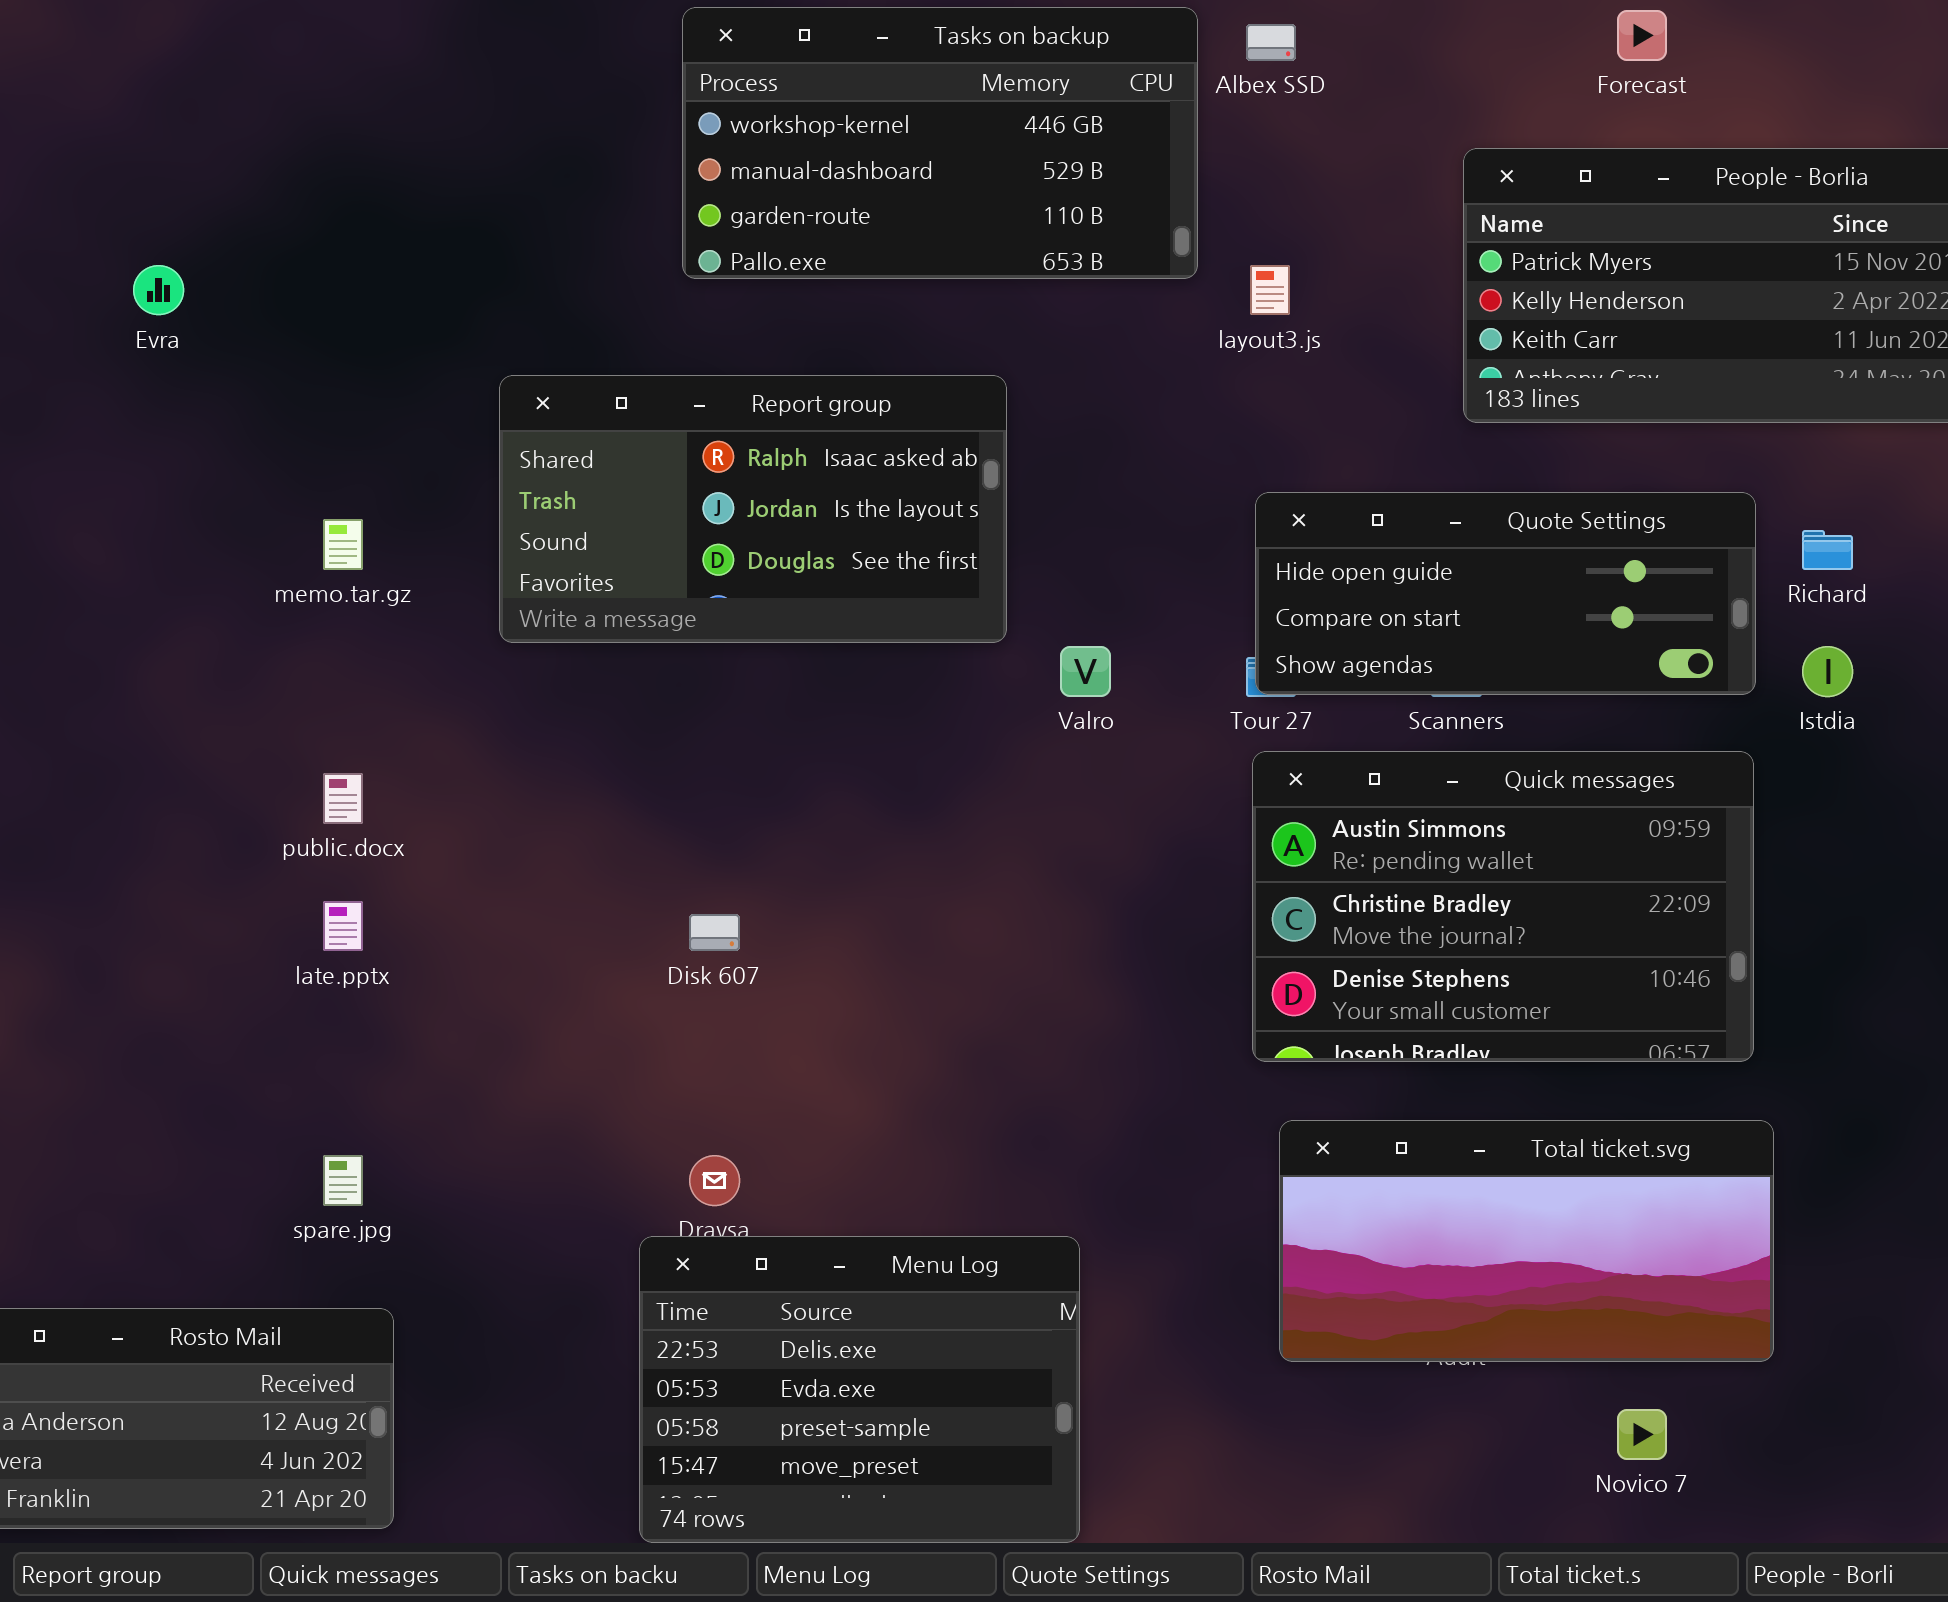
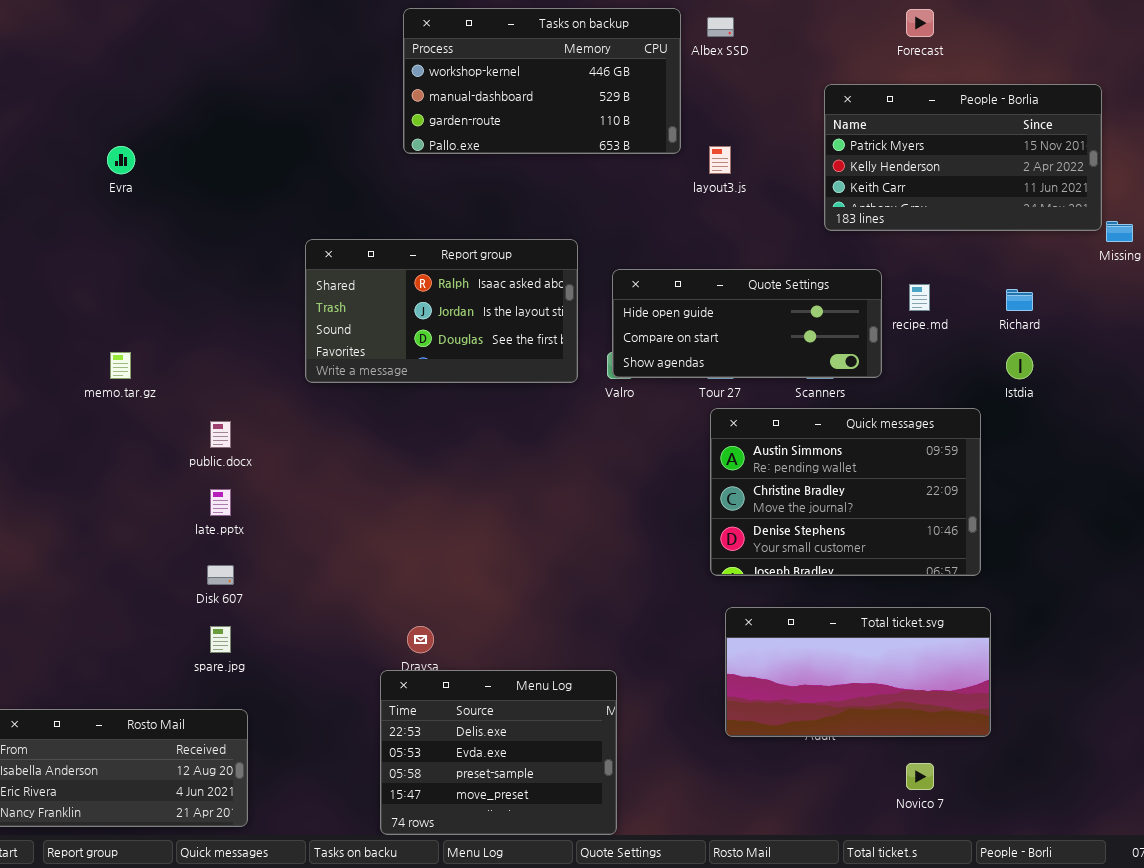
Report group: [499,375,1007,643] -> [305,239,578,383], moved
Quote Settings: [1255,492,1756,695] -> [612,269,882,378], moved
memo.tar.gz: [323,519,363,570] -> [110,352,131,379], moved
Disk 607: [689,914,740,951] -> [207,565,234,585], moved

